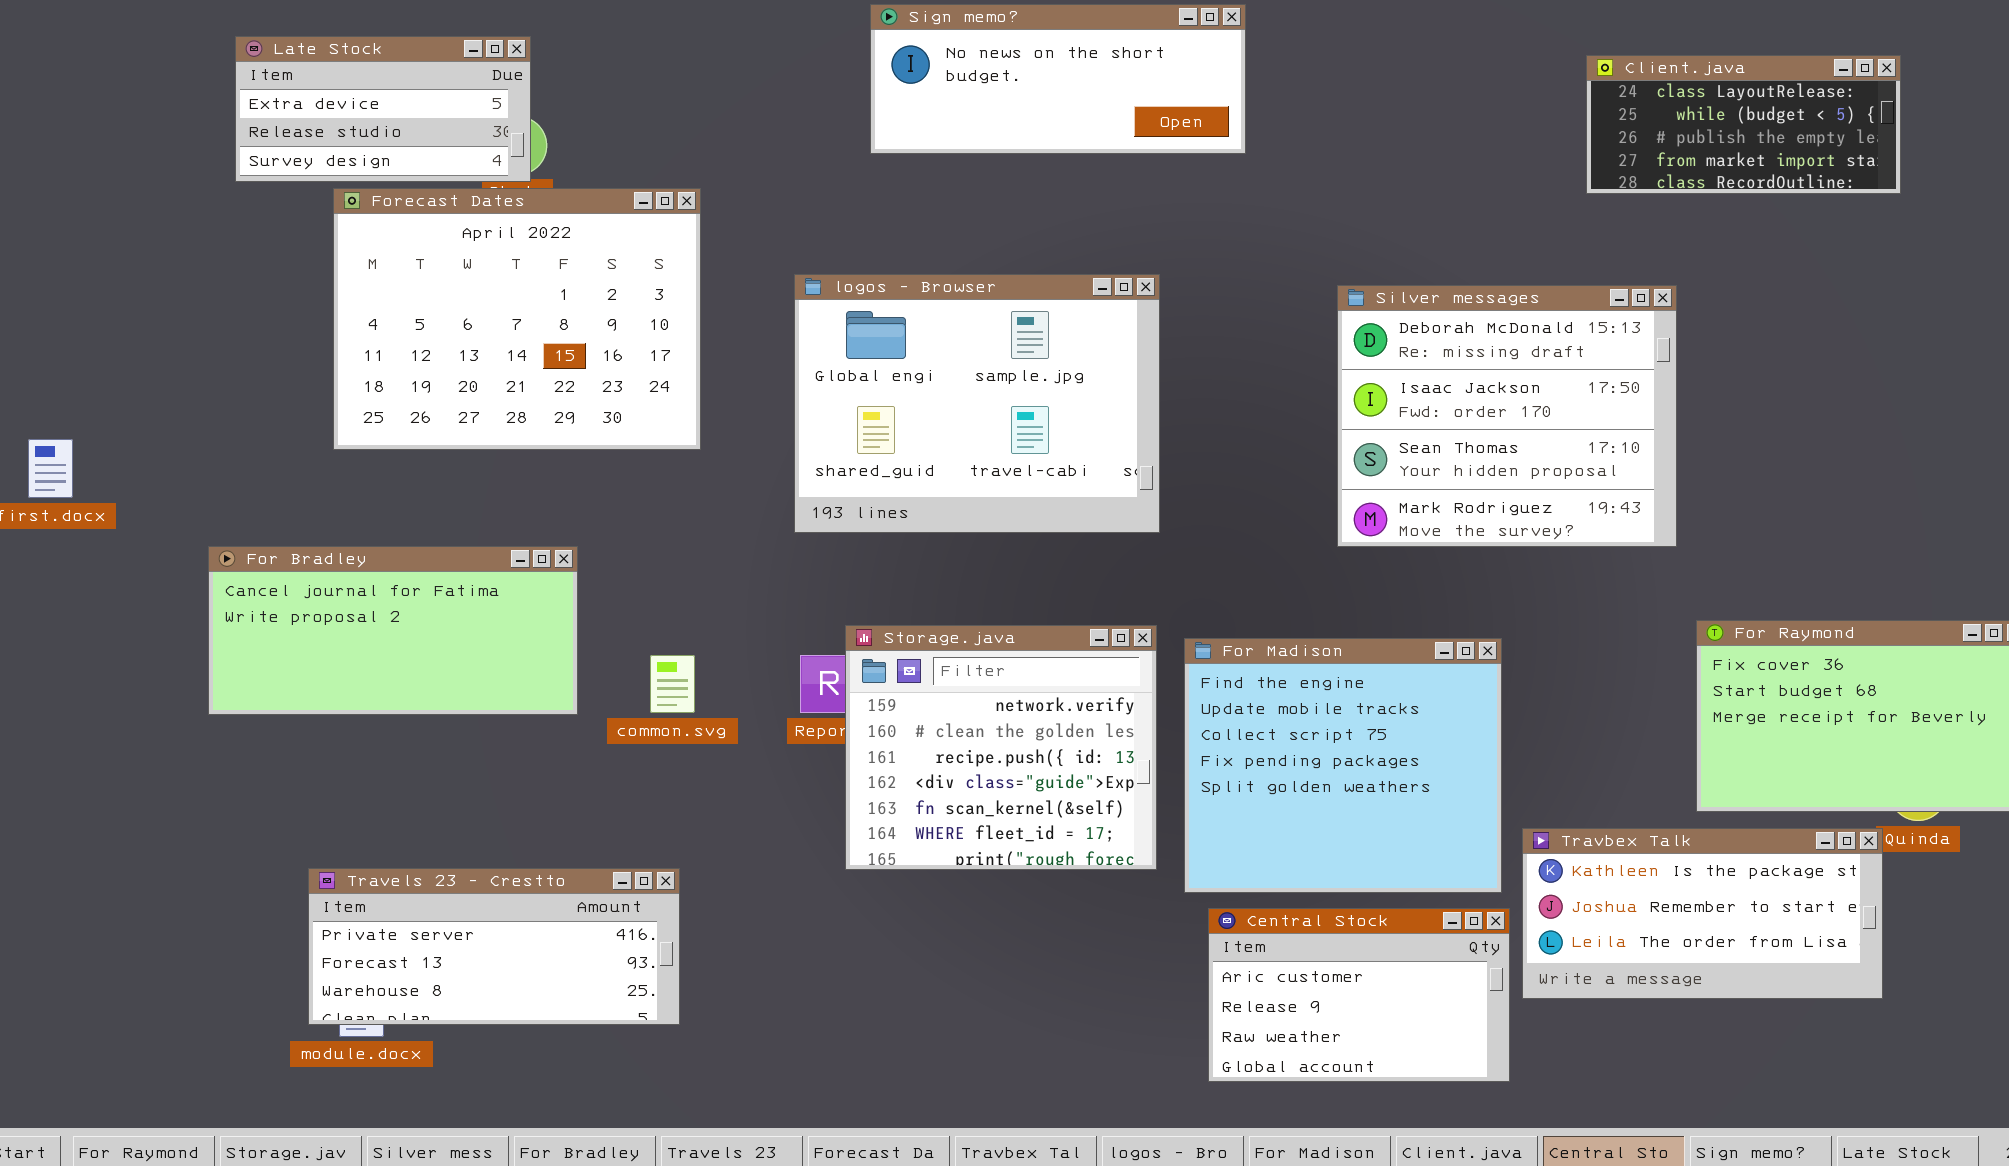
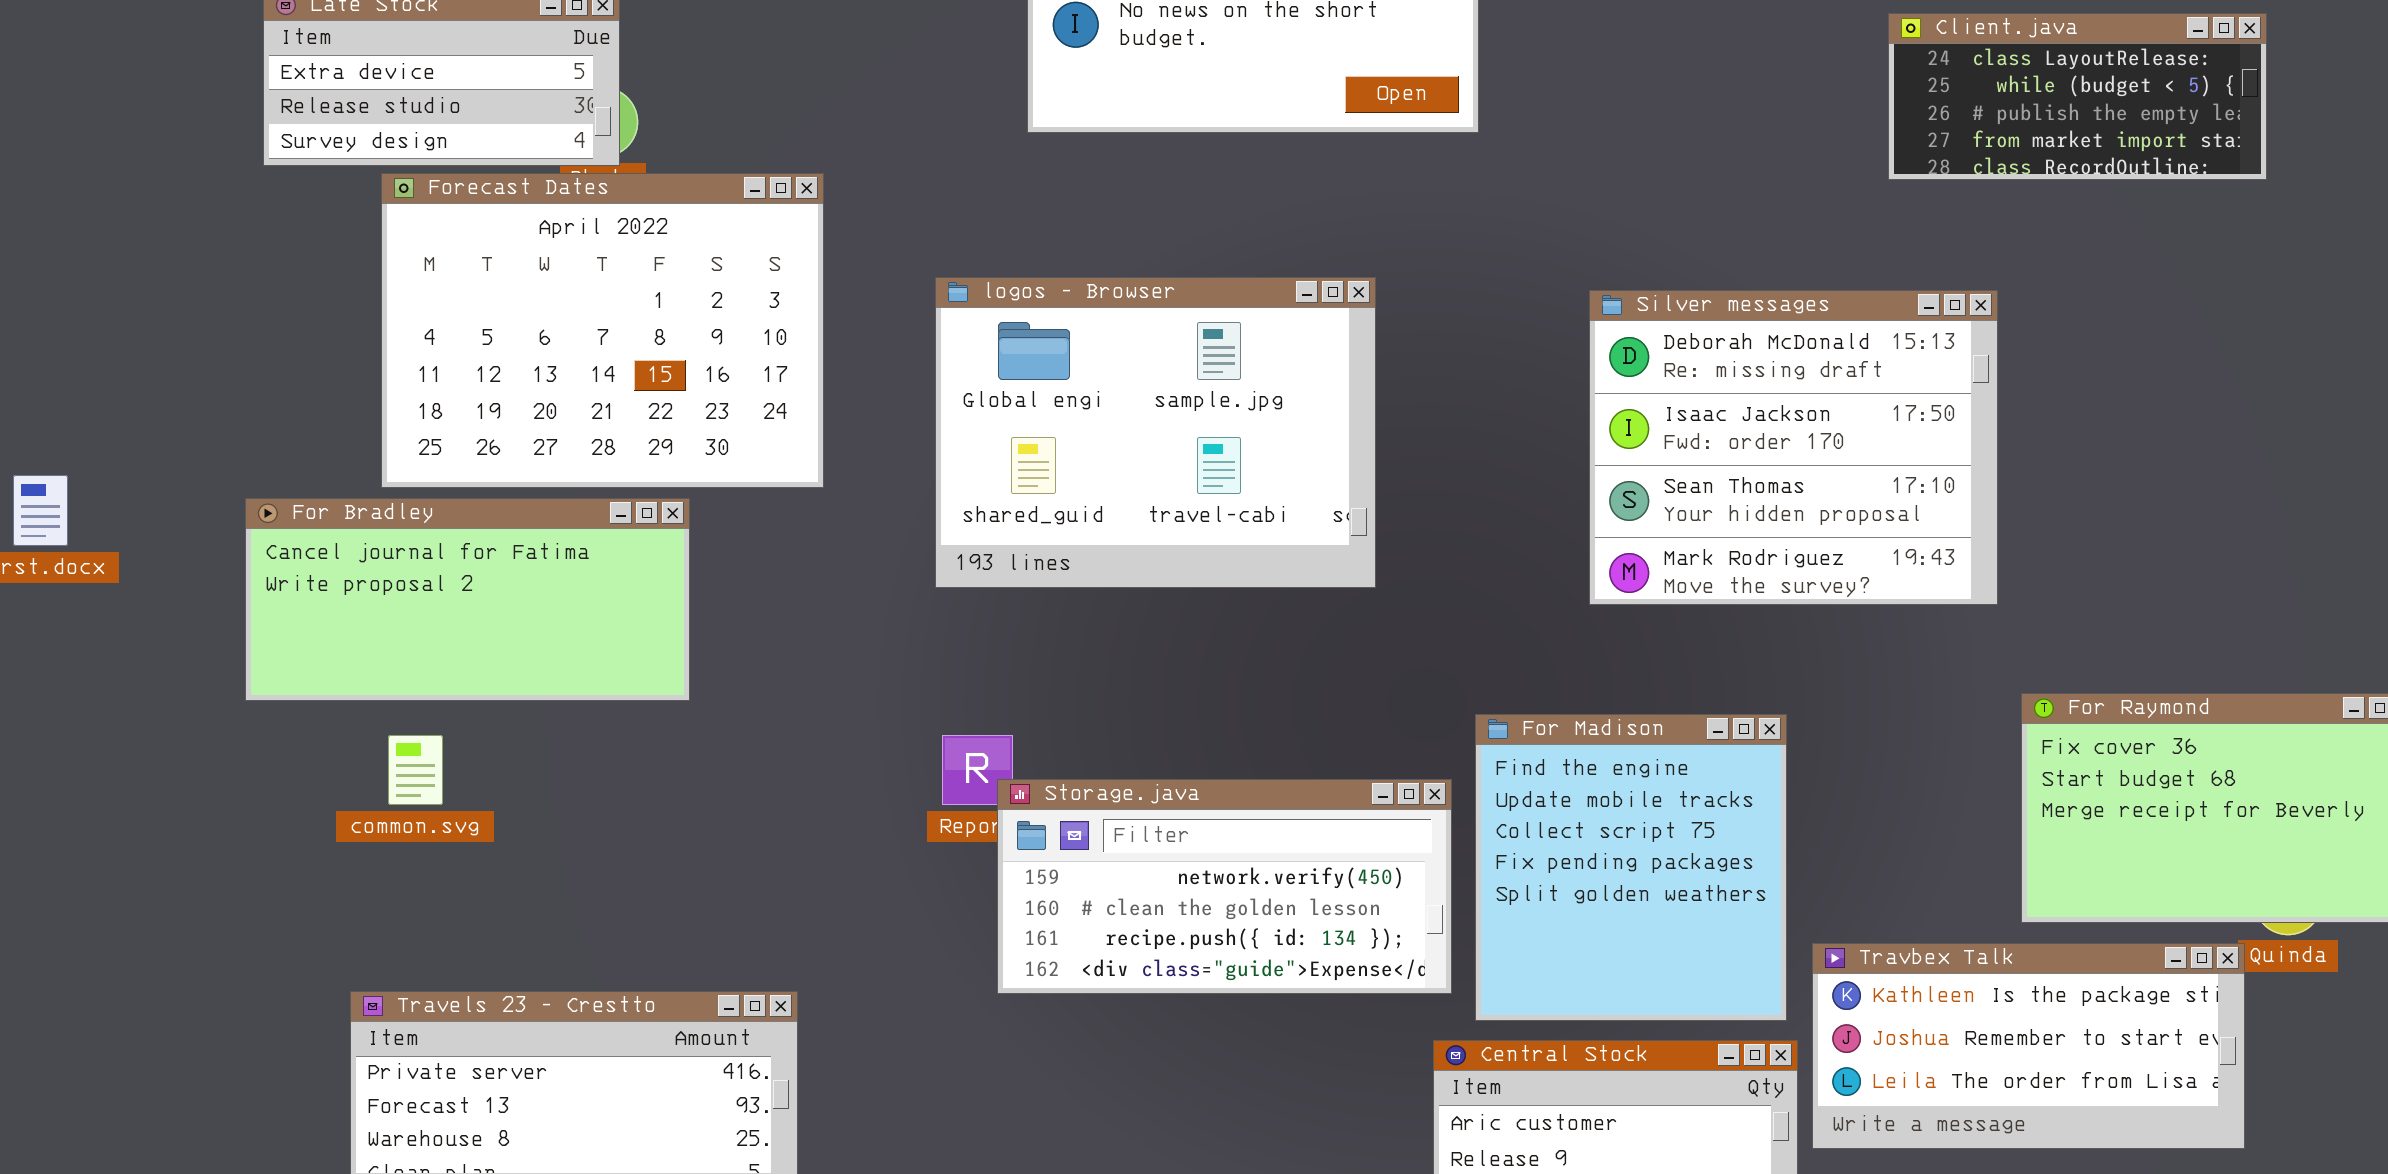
For Bradley: [208,546,578,715] -> [245,498,690,701], moved
Storage.java: [845,625,1157,870] -> [997,779,1452,994], resized
For Madison: [1184,638,1502,893] -> [1475,714,1787,1021], resized
common.svg: [650,655,695,713] -> [388,735,443,805], moved

